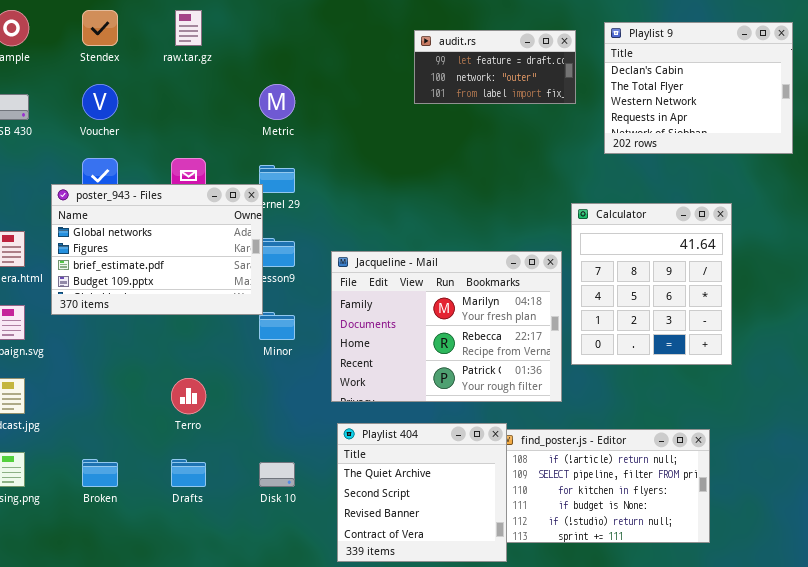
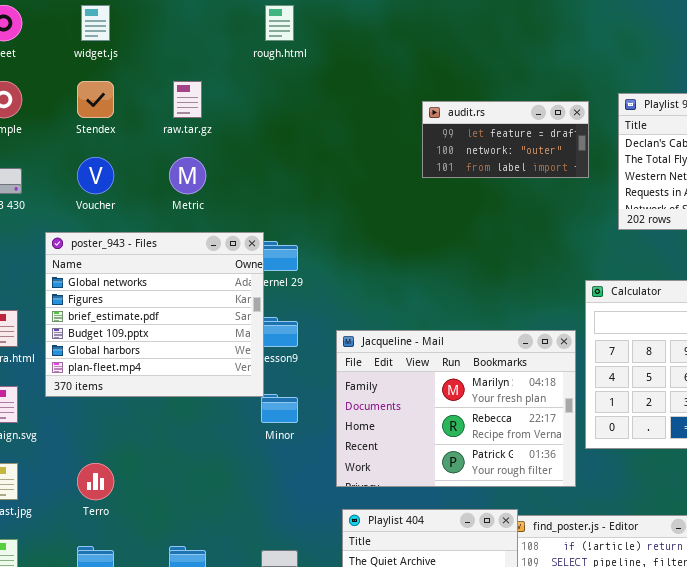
Metric: [259,84,295,120] -> [169,157,206,194], moved
poster_943 - Files: [51,184,263,315] -> [45,232,264,397], resized
Terro: [171,378,206,414] -> [77,463,114,500], moved

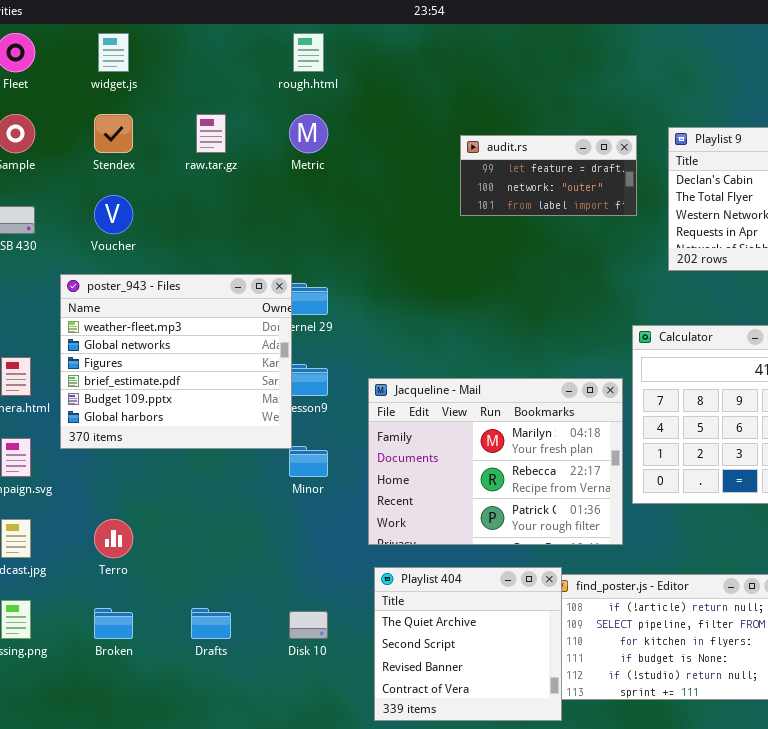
Metric: [169,157,206,194] -> [289,114,328,153], moved
poster_943 - Files: [45,232,264,397] -> [60,274,292,449], scrolled up 1 row

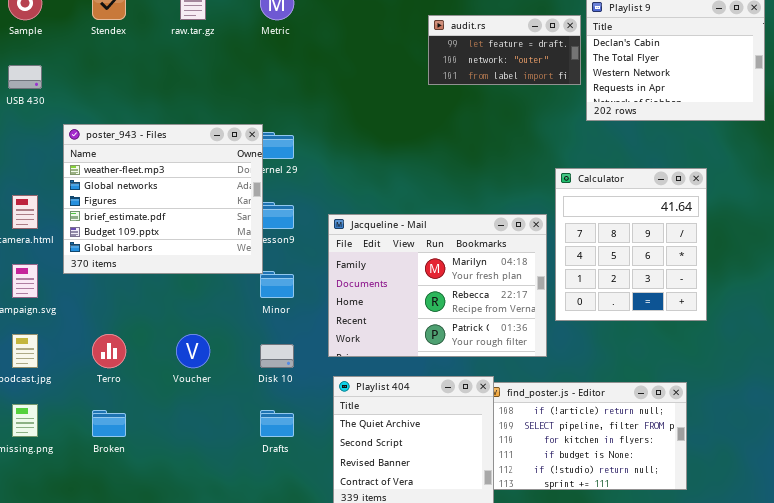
audit.rs: [460,135,637,216] -> [428,15,581,85], moved
Voucher: [94,195,133,234] -> [176,334,210,368], moved
Drafts: [191,608,231,639] -> [260,410,294,437], moved
Disk 10: [289,611,328,639] -> [260,344,294,368], moved

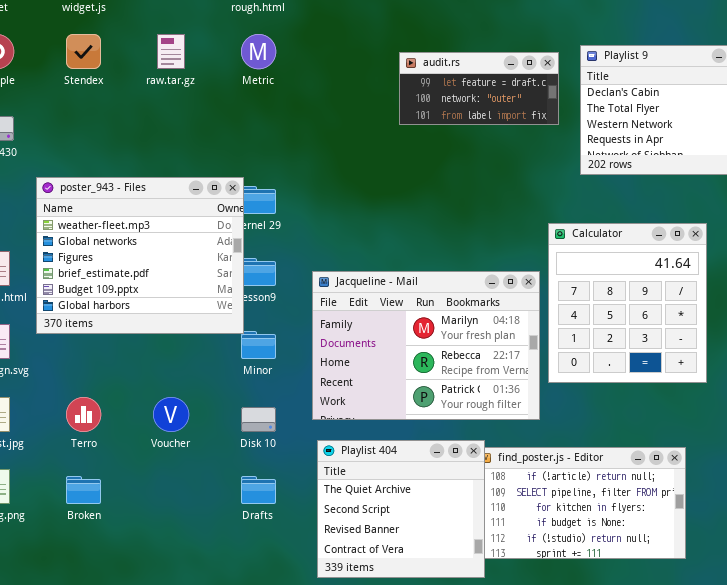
audit.rs: [428,15,581,85] -> [399,52,559,125], moved

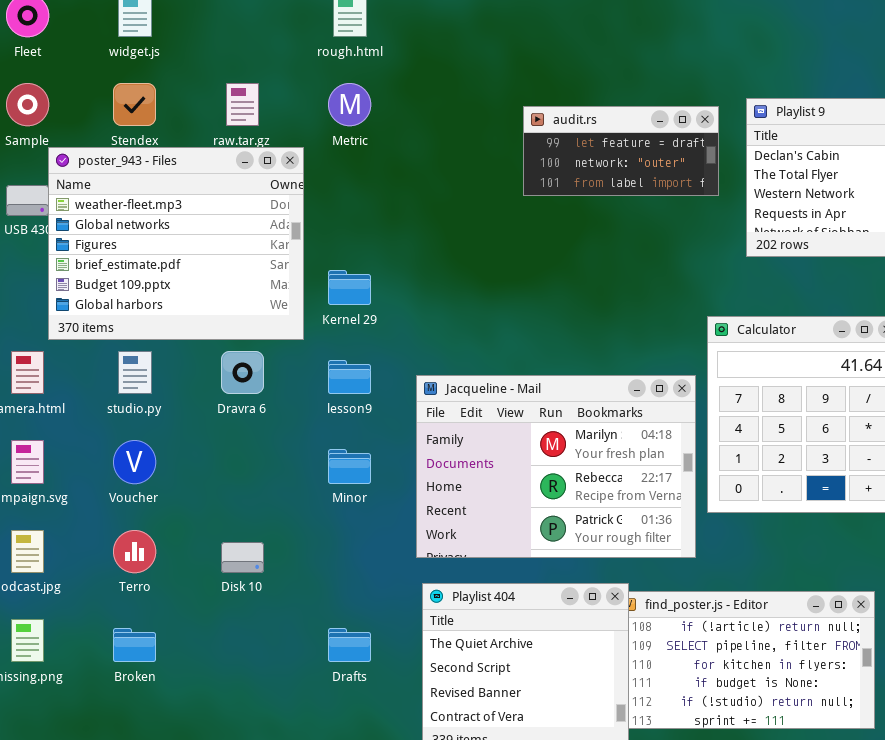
poster_943 - Files: [36,177,244,334] -> [48,147,304,340], moved
Voucher: [153,397,189,432] -> [113,440,156,484], moved
Disk 10: [241,407,276,432] -> [221,542,264,573], moved

